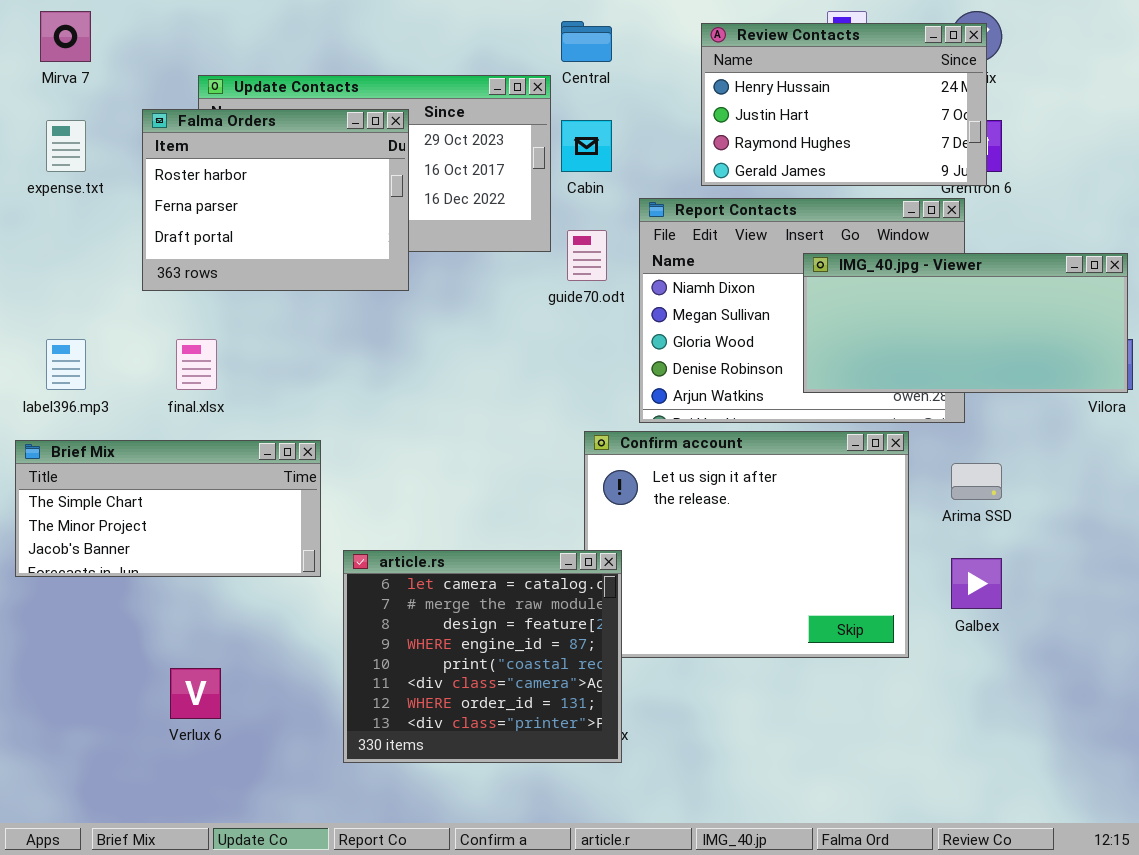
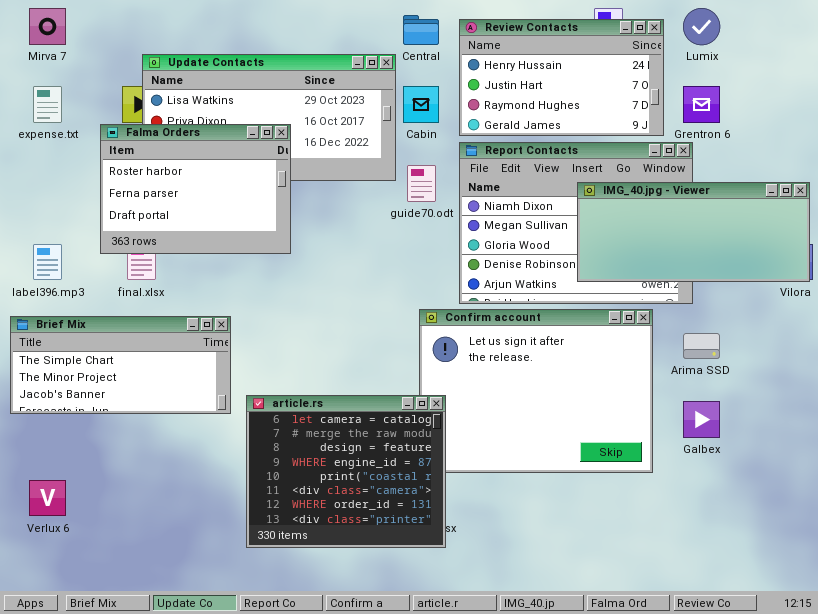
Review Contacts: [701,23,987,186] -> [459,19,664,136], moved
Falma Orders: [142,109,409,291] -> [100,124,291,254], moved
Verlux 6: [170,668,221,719] -> [29,480,66,516], moved

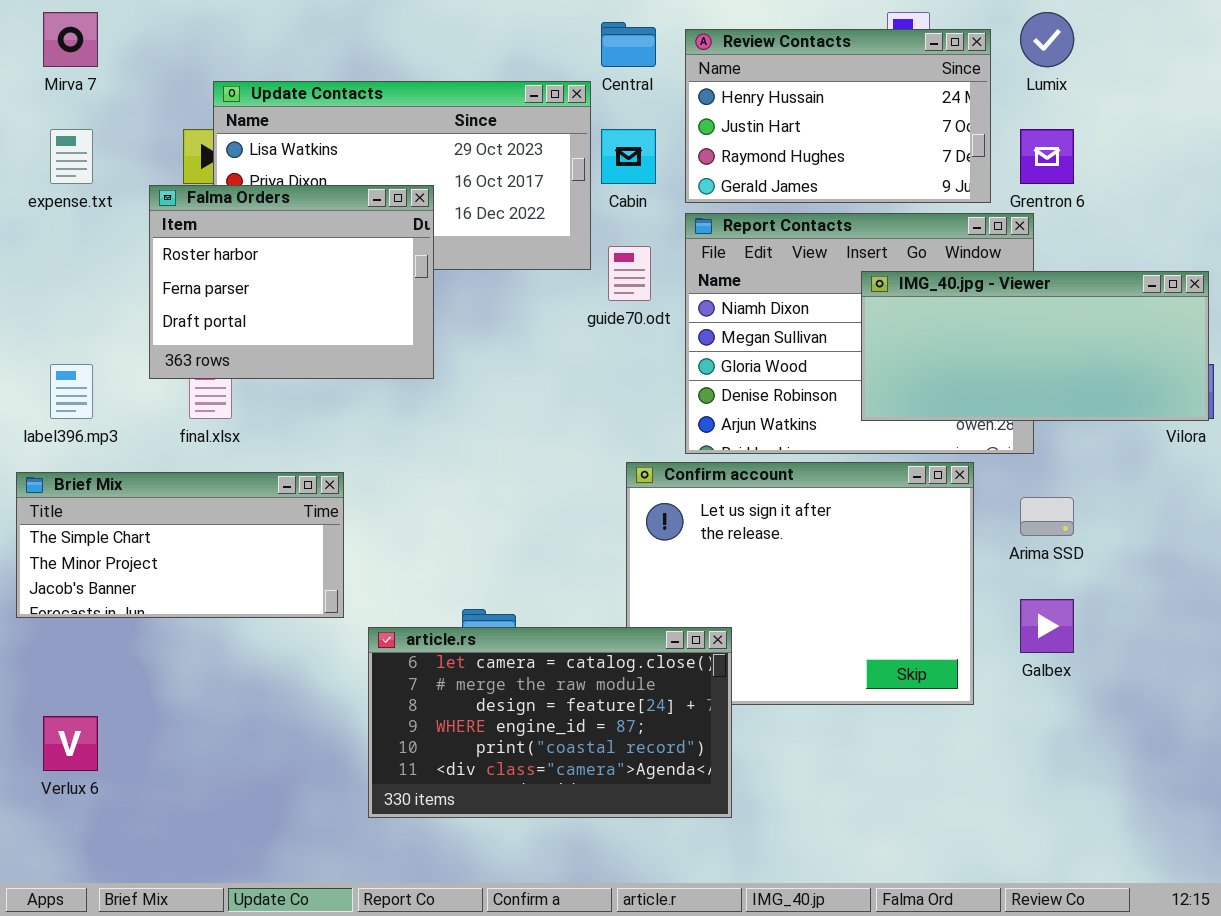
article.rs: [246,395,446,548] -> [368,627,732,818], resized

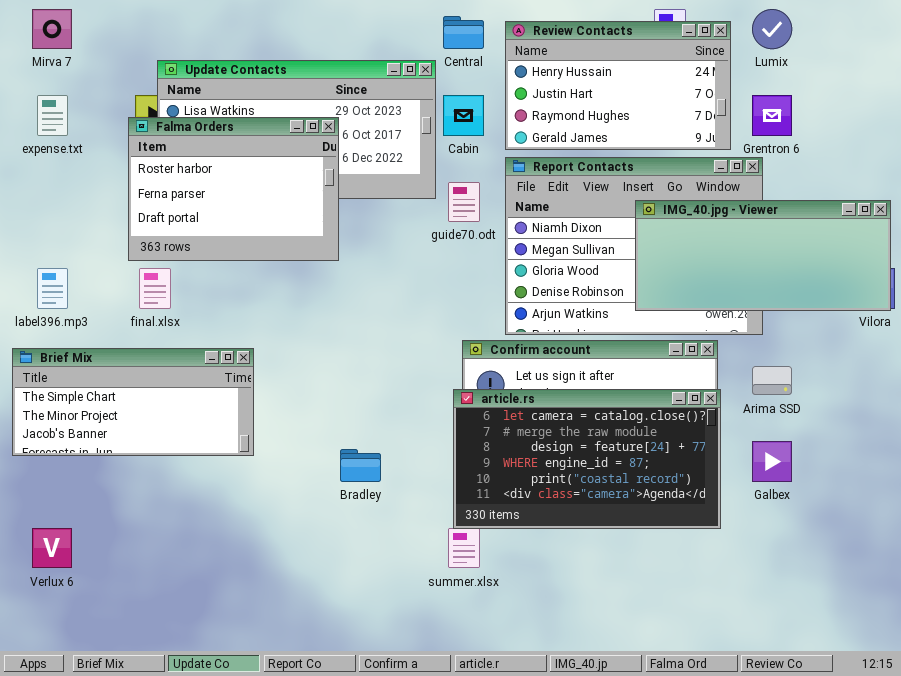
Falma Orders: [149,185,434,379] -> [128,117,339,261], moved
article.rs: [368,627,732,818] -> [453,389,721,529], moved

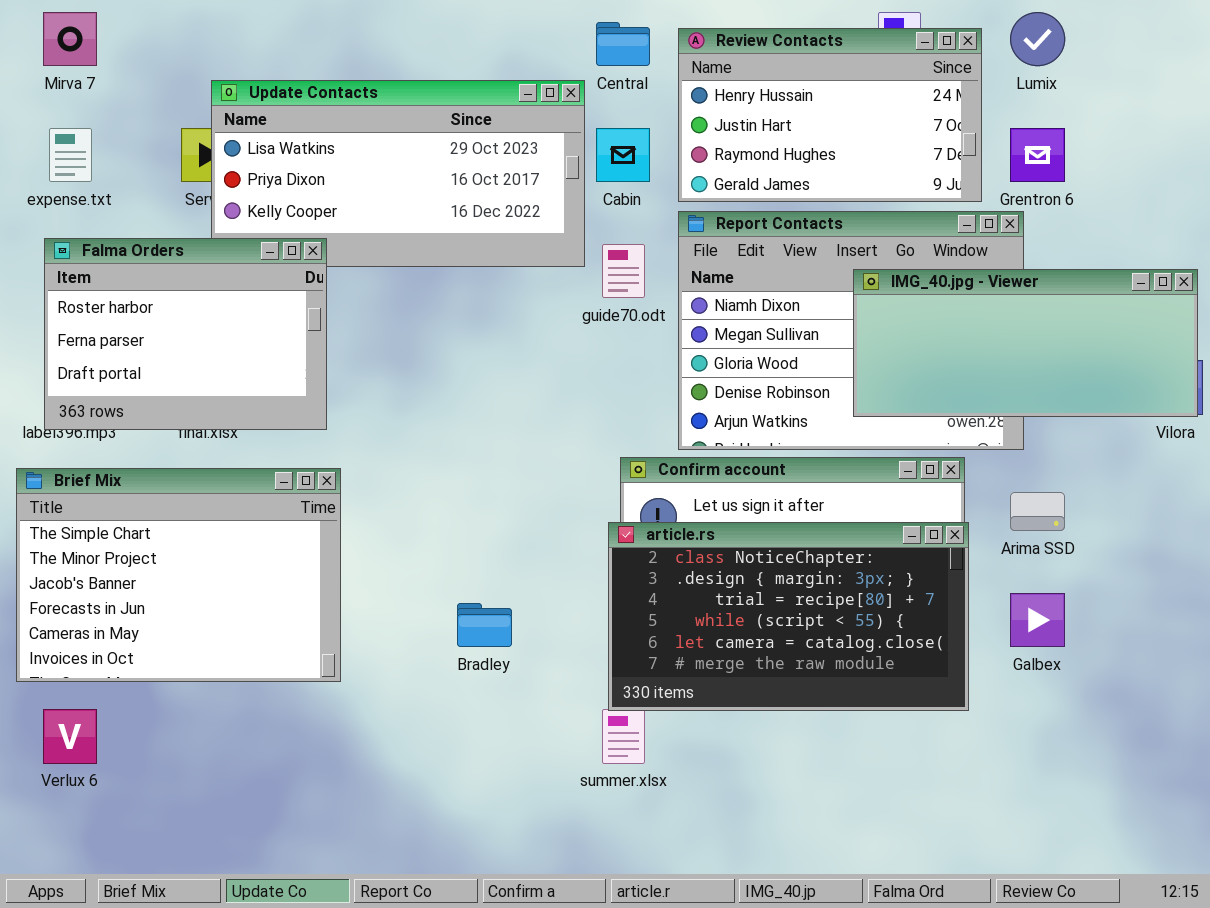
Falma Orders: [128,117,339,261] -> [44,238,327,430], moved
Brief Mix: [12,348,254,456] -> [16,468,341,682], resized
article.rs: [453,389,721,529] -> [608,522,969,711], scrolled up 4 rows

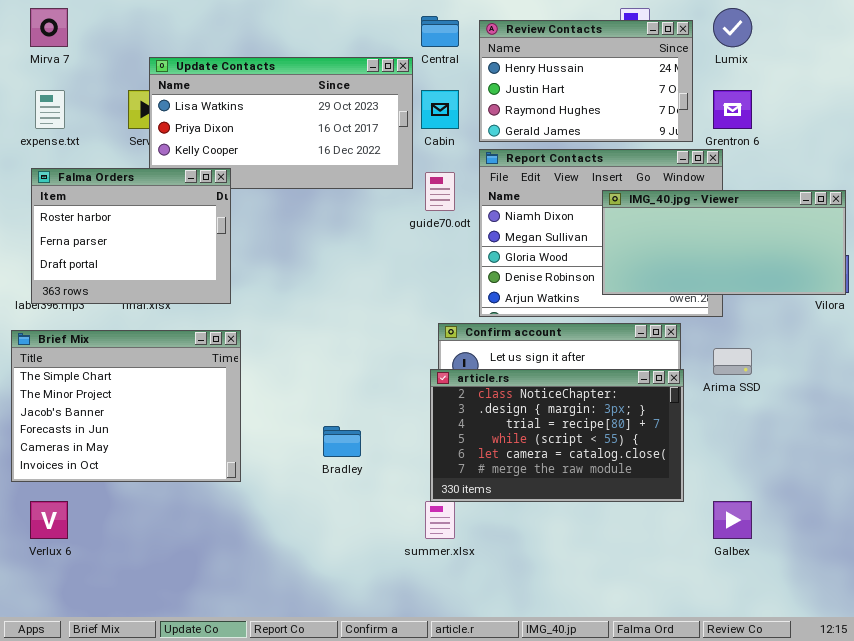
Galbex: [1010,593,1065,647] -> [713,501,752,539], moved

